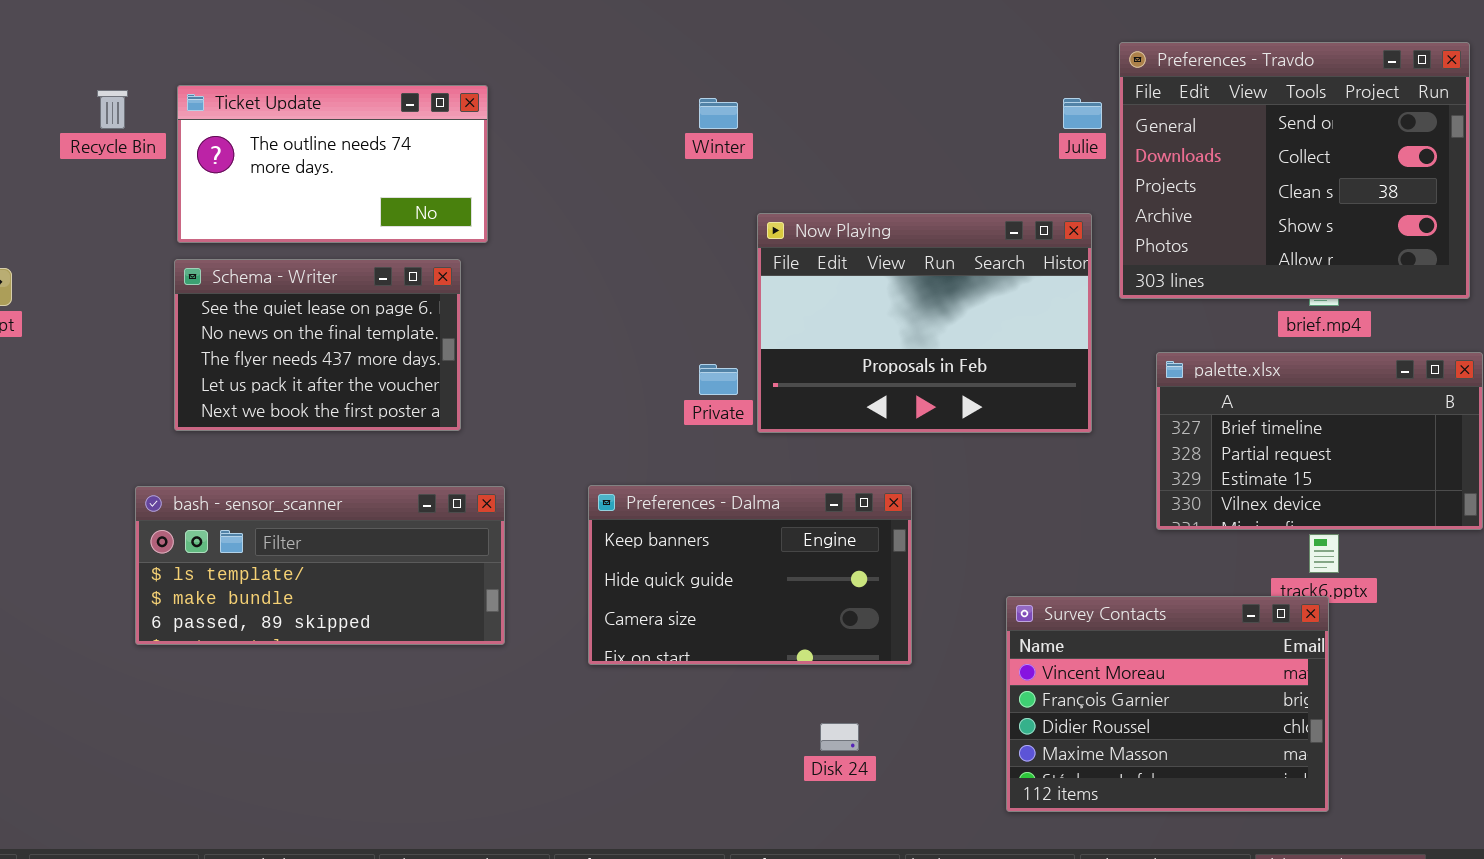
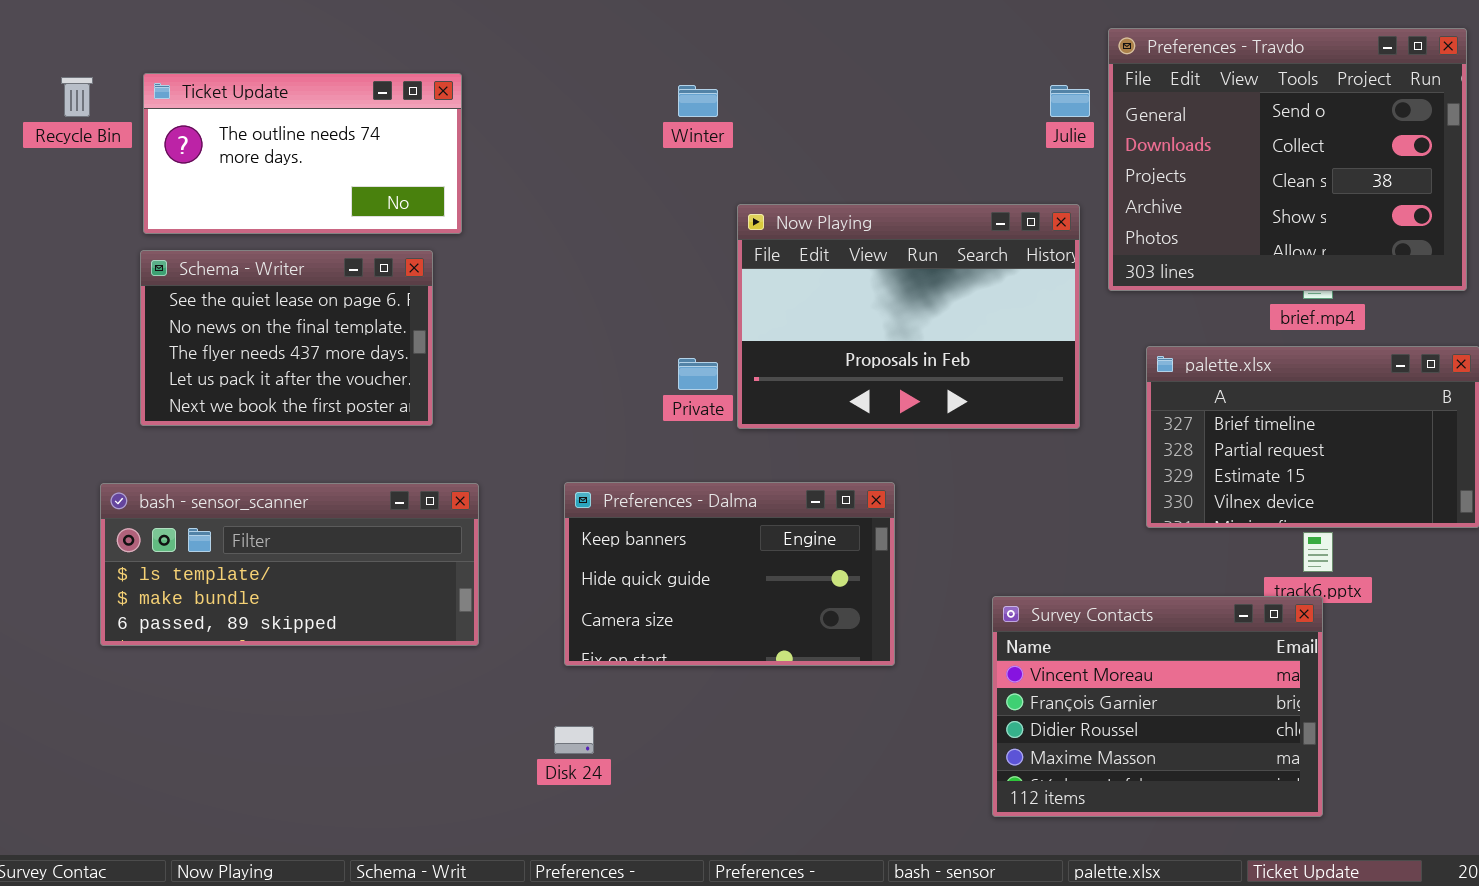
Disk 24: [820,723,859,751] -> [554,726,594,754], moved

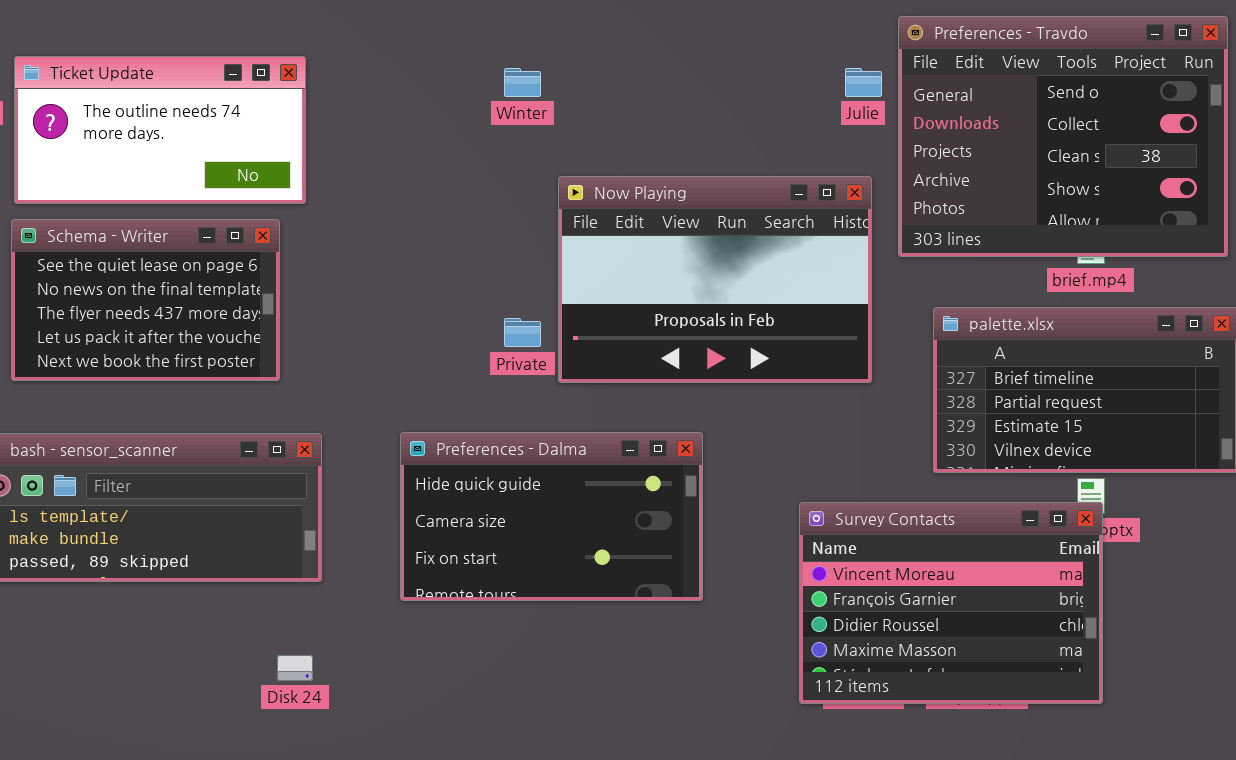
Preferences - Dalma: [564,482,895,666] -> [400,432,703,601], scrolled down 1 row
Survey Contacts: [992,596,1323,817] -> [799,502,1103,704], moved
Disk 24: [554,726,594,754] -> [277,655,313,681], moved

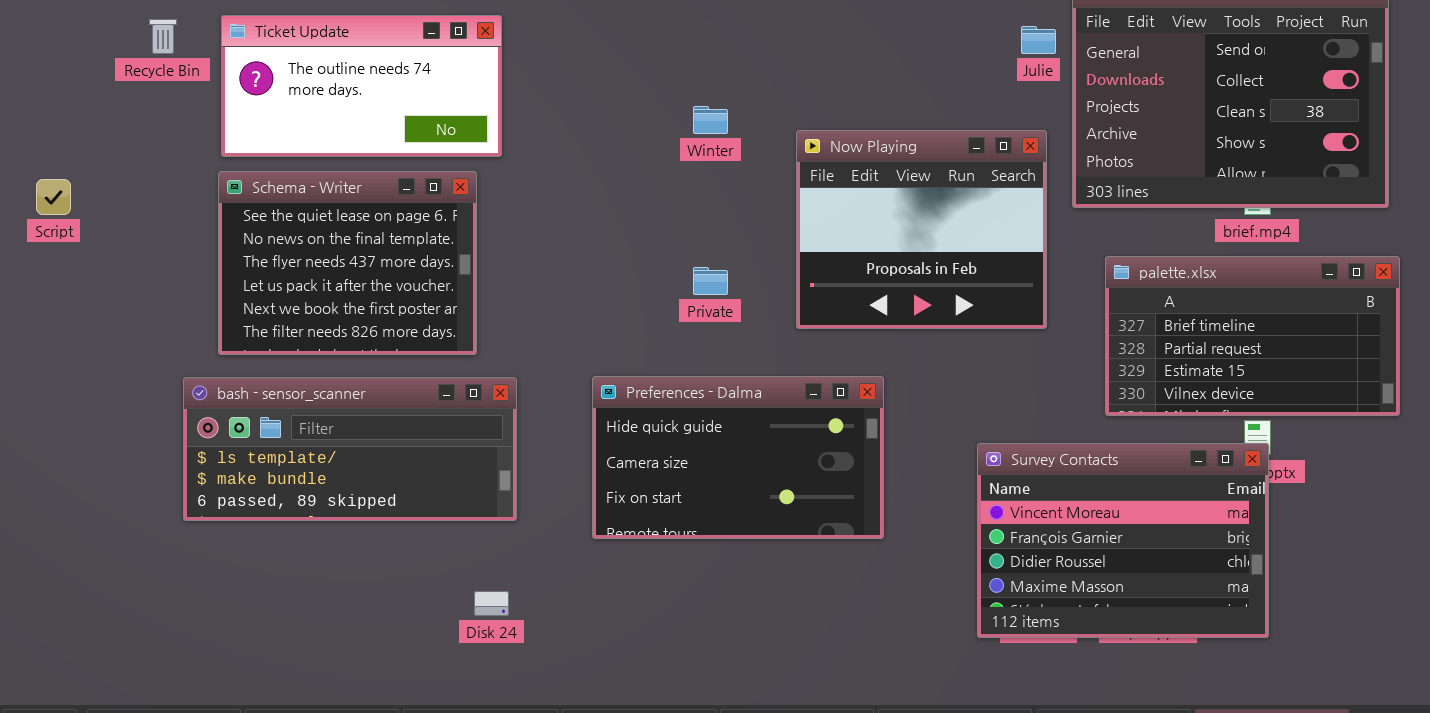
Winter: [504,68,541,97] -> [693,106,728,134], moved
Now Playing: [558,176,872,383] -> [796,130,1047,329], resized
Schema - Writer: [11,219,280,381] -> [218,171,477,355], resized

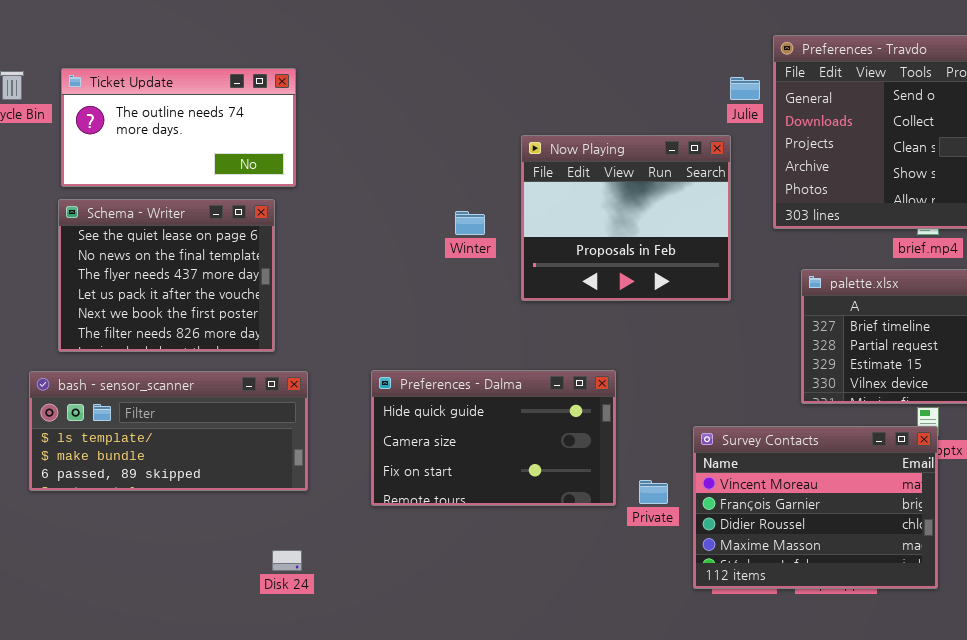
Winter: [693,106,728,134] -> [455,211,485,235], moved
Now Playing: [796,130,1047,329] -> [521,135,731,301], moved
Private: [693,267,728,295] -> [639,480,668,504], moved

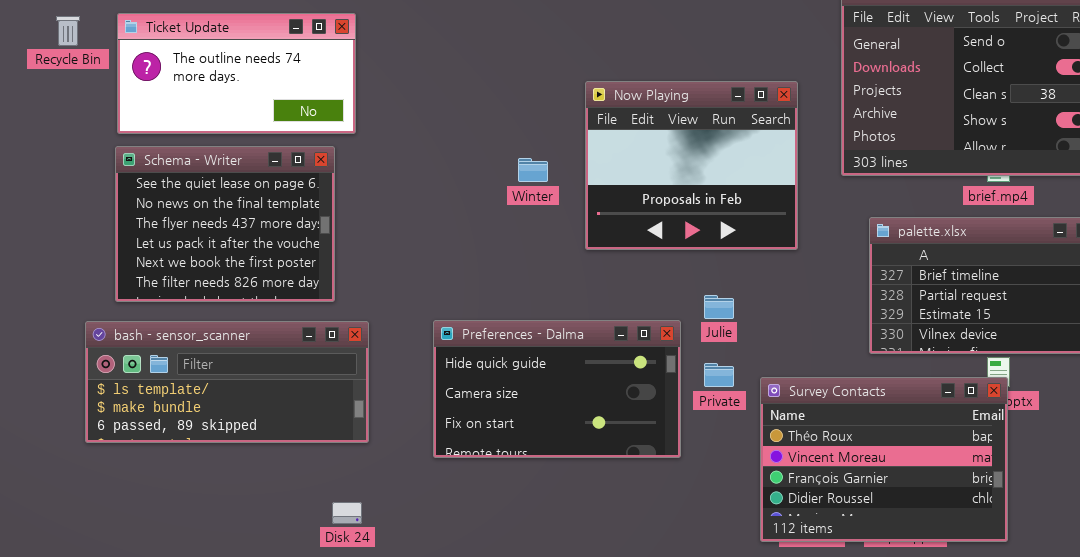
Julie: [730,77,760,100] -> [704,295,734,319], moved
Survey Contacts: [693,426,938,589] -> [760,377,1008,542], scrolled up 1 row
Private: [639,480,668,504] -> [704,363,734,387], moved

